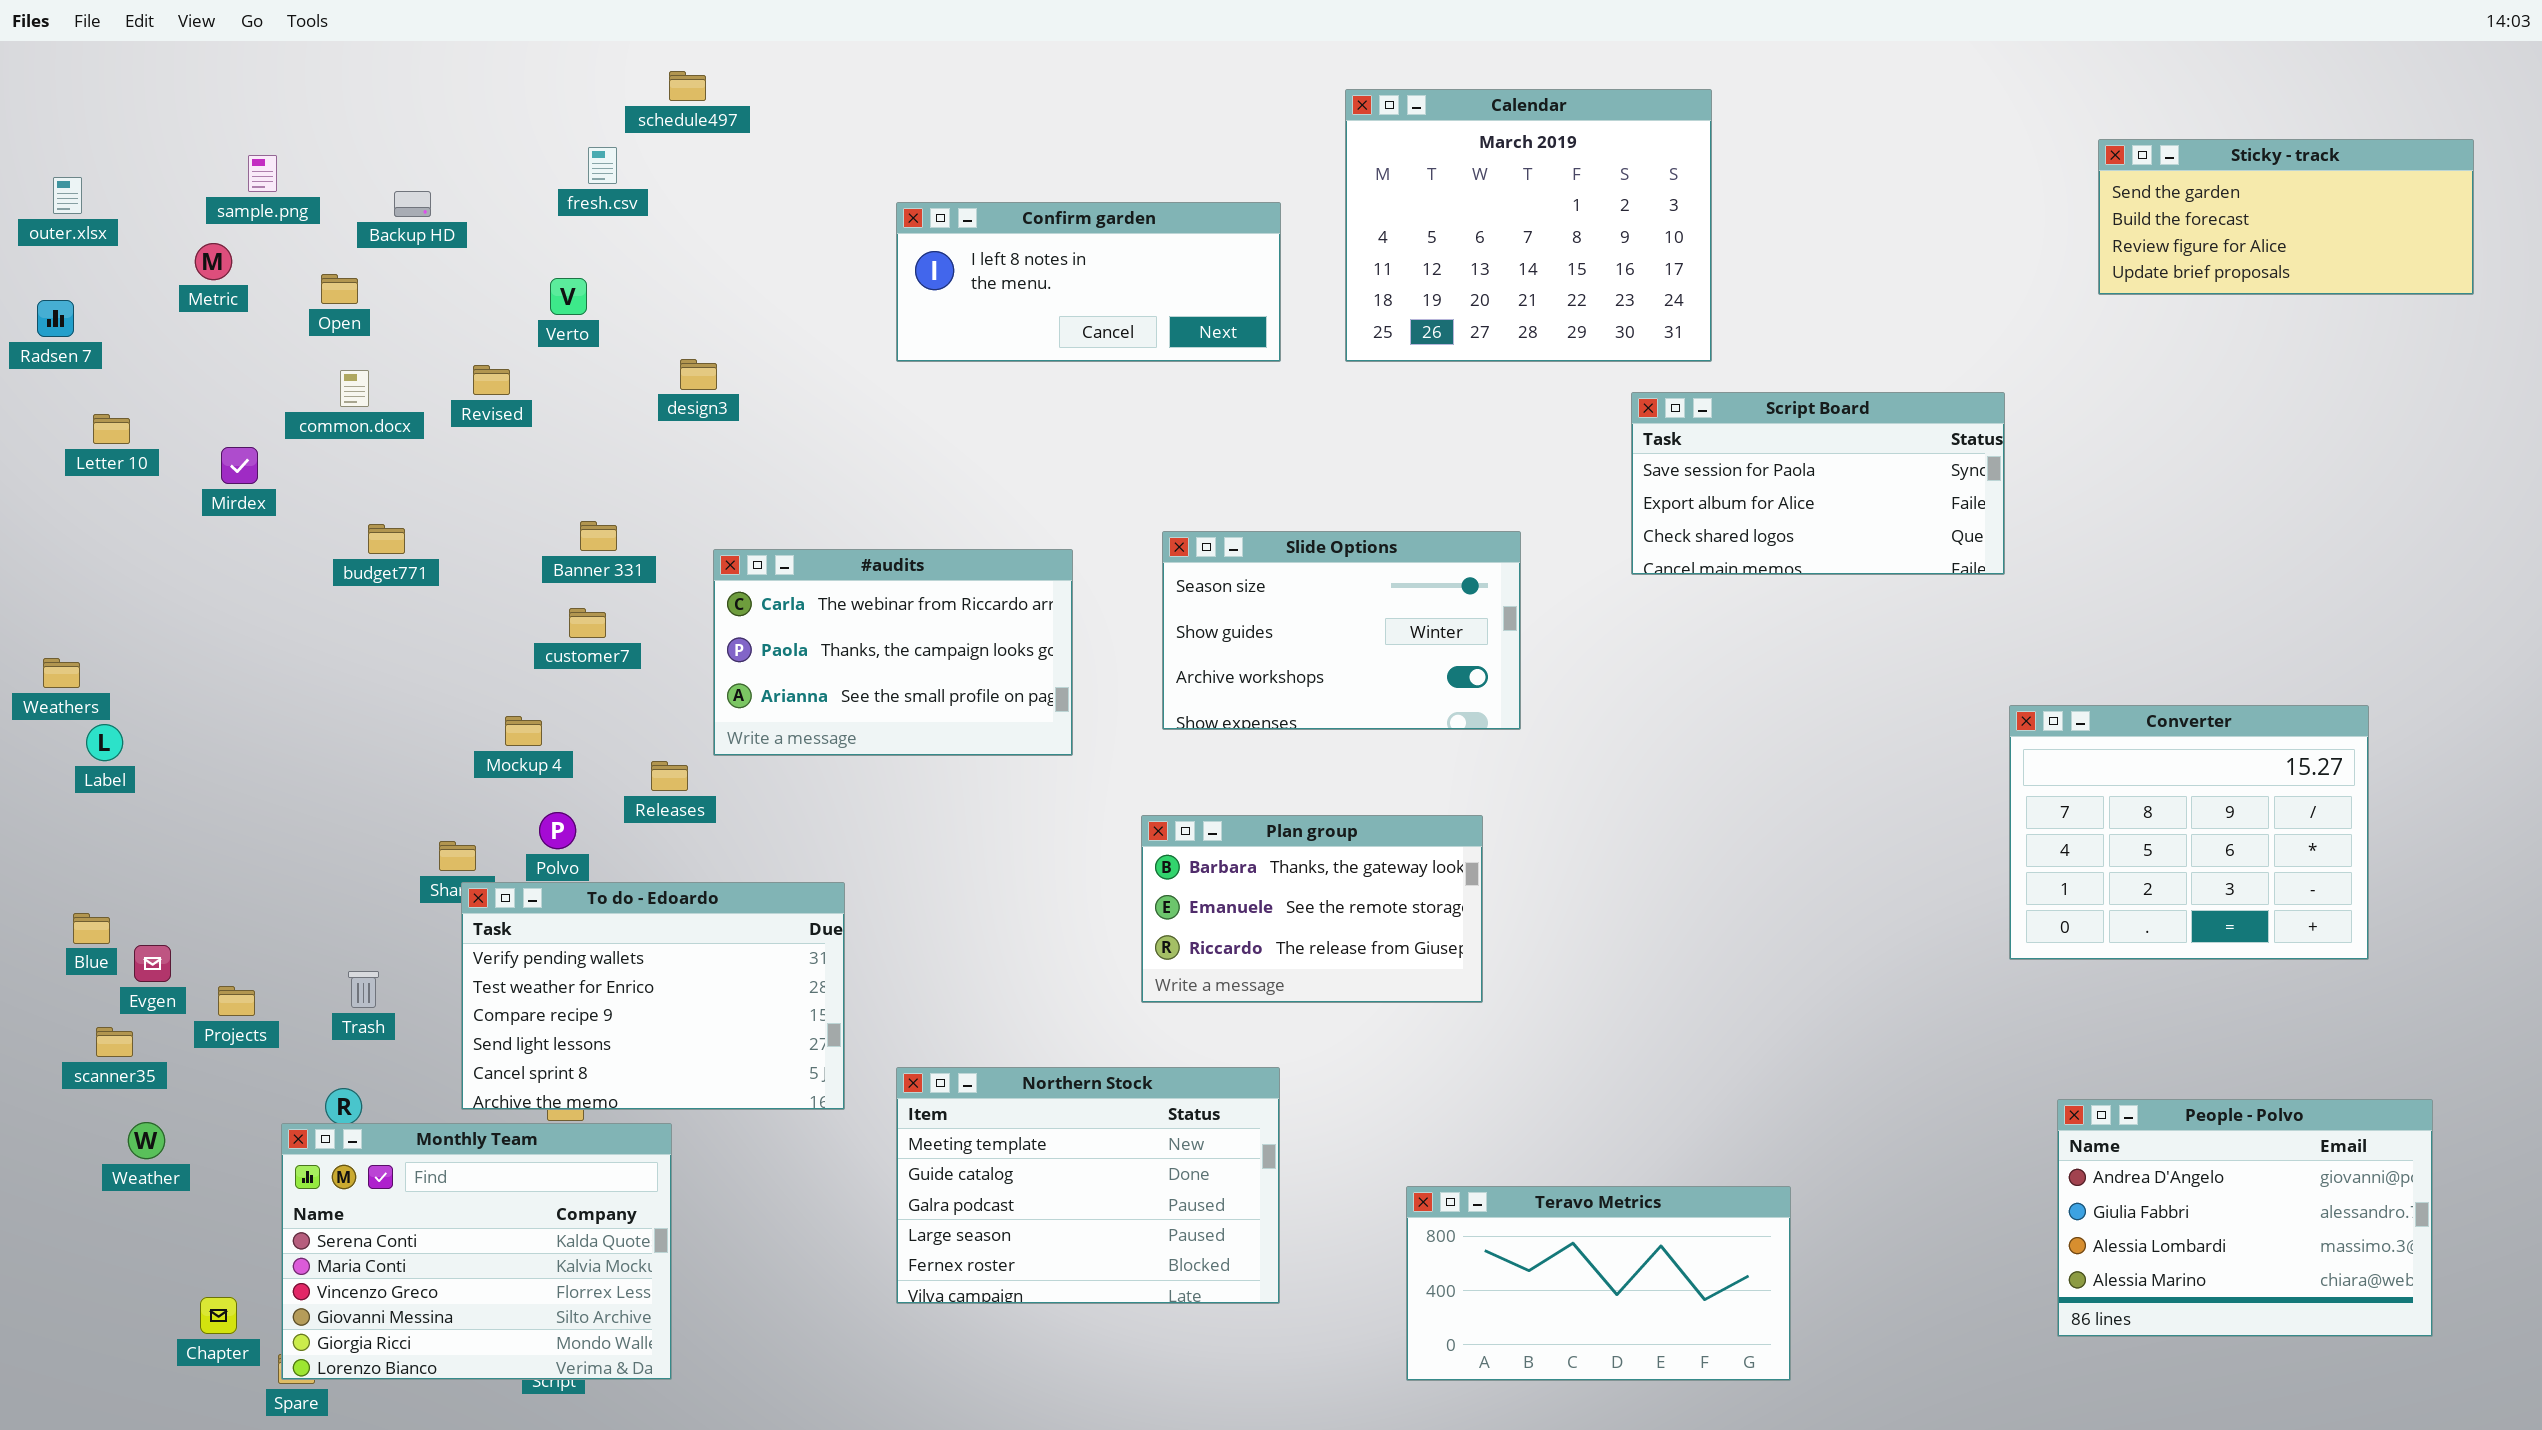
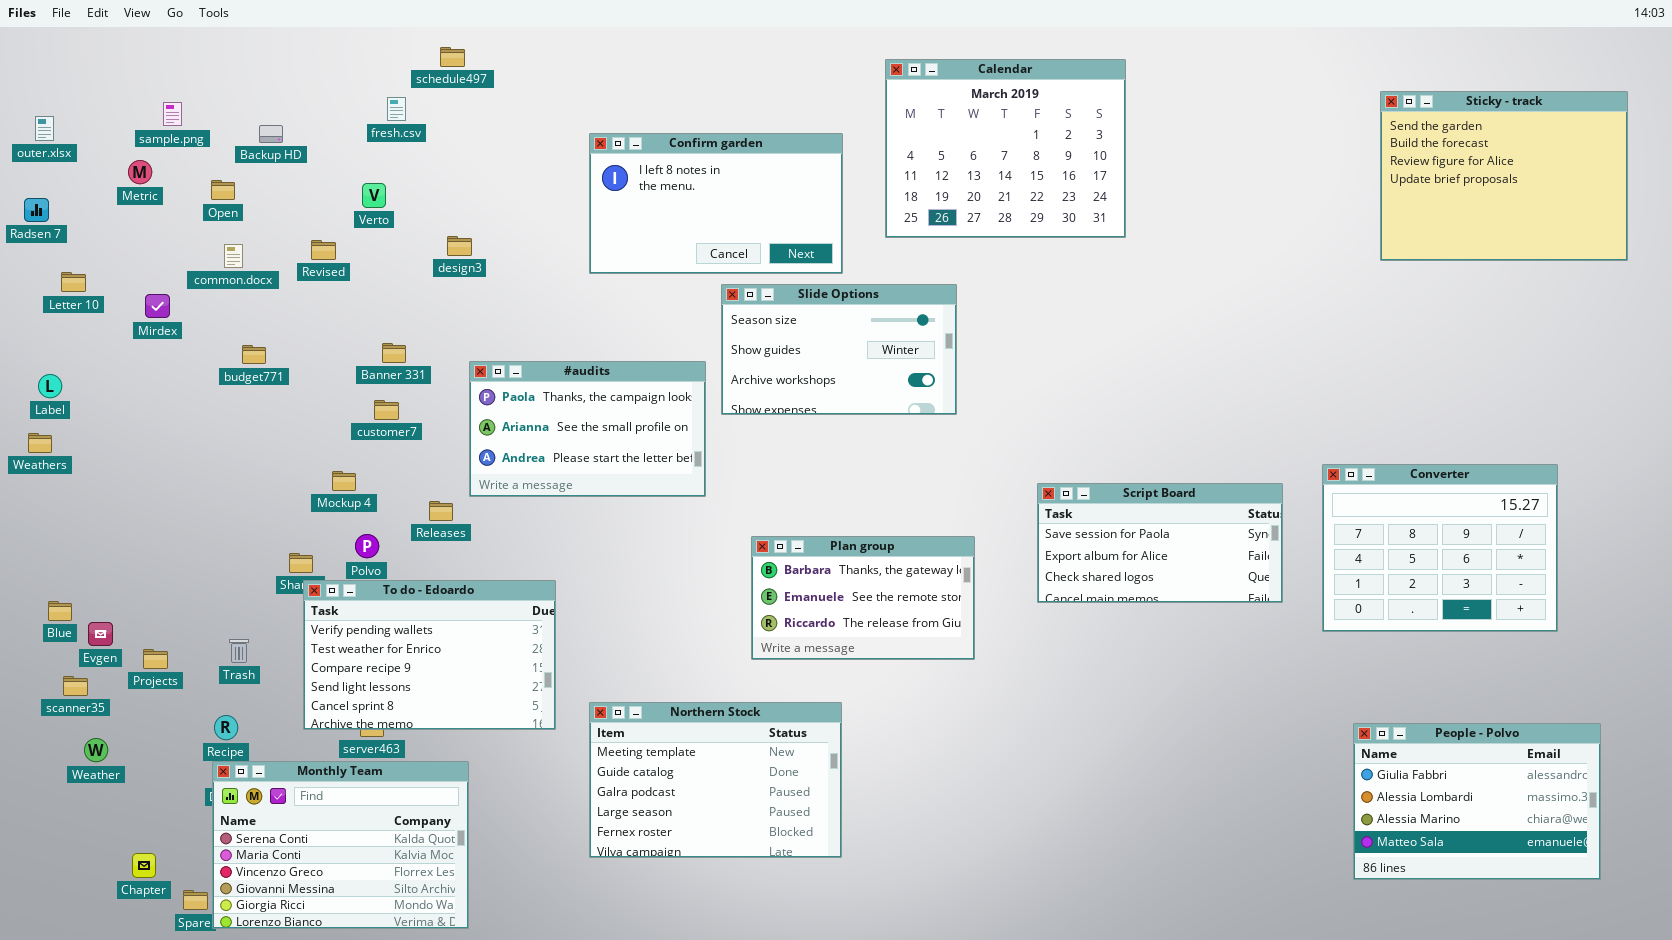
Sticky - track: [2098,139,2474,295] -> [1380,91,1628,261], resized
Confirm garden: [896,202,1281,362] -> [589,133,843,274], resized
Script Board: [1631,392,2005,575] -> [1037,483,1283,603], moved
Slide Options: [1162,531,1521,730] -> [721,284,957,415], moved
#audits: [713,549,1073,756] -> [469,361,706,497], scrolled down 1 row
Label: [86,724,123,761] -> [38,374,62,398], moved
People - Polvo: [2057,1099,2433,1337] -> [1353,723,1601,880], scrolled down 1 row
Monthly Team: [281,1123,672,1380] -> [212,761,469,929], moved
Teravo Metrics: [1406,1186,1791,1381] -> none, closed

